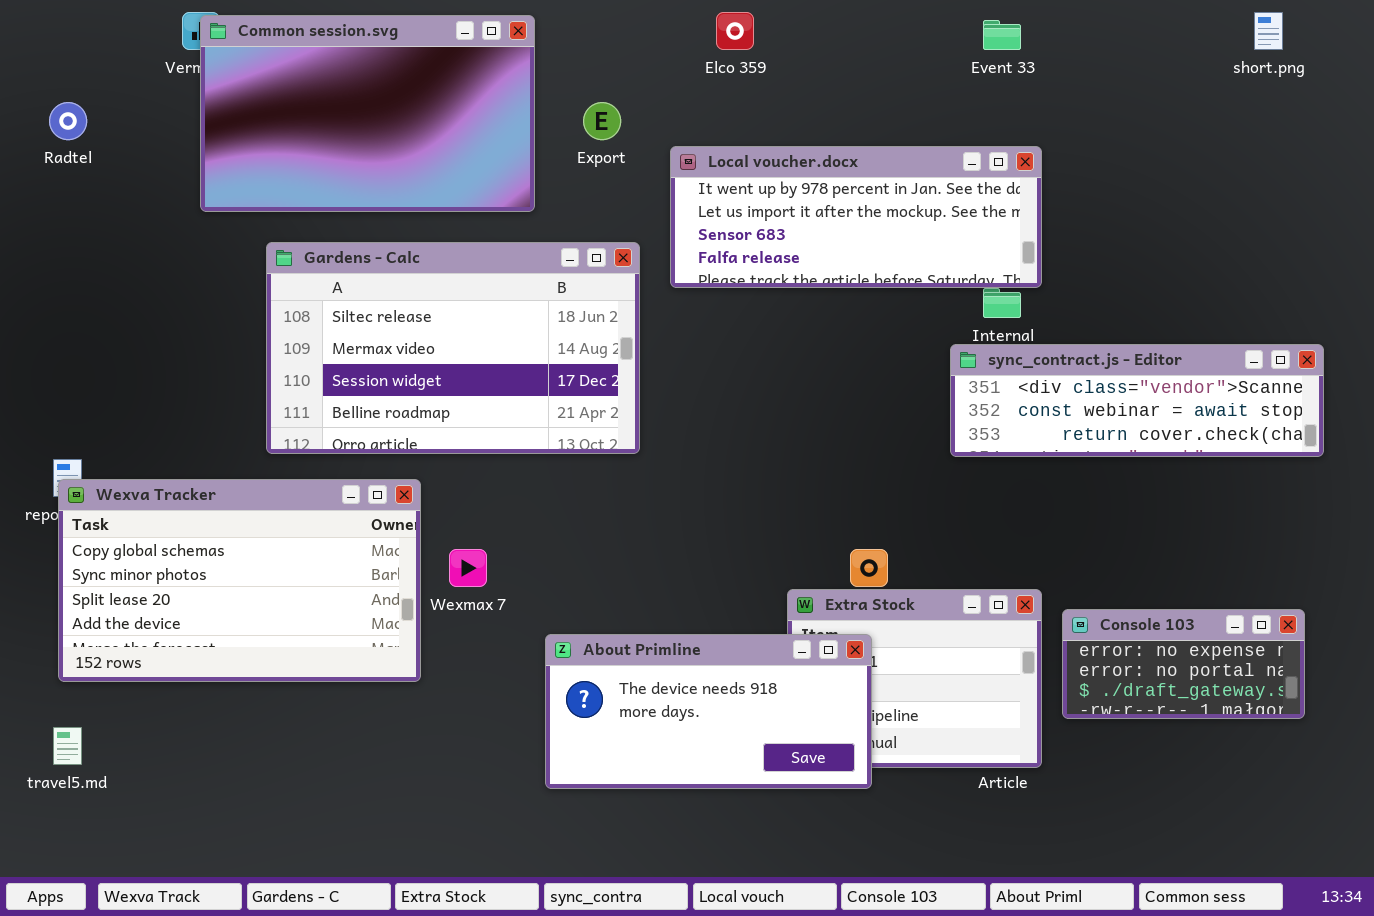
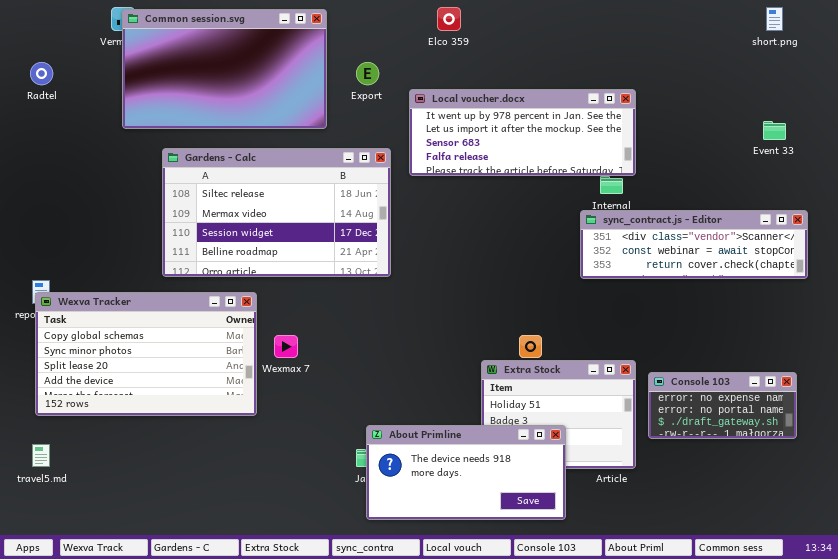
Event 33: [983,20,1021,50] -> [763,121,786,140], moved
About Primline: [545,634,872,789] -> [366,425,566,520], moved

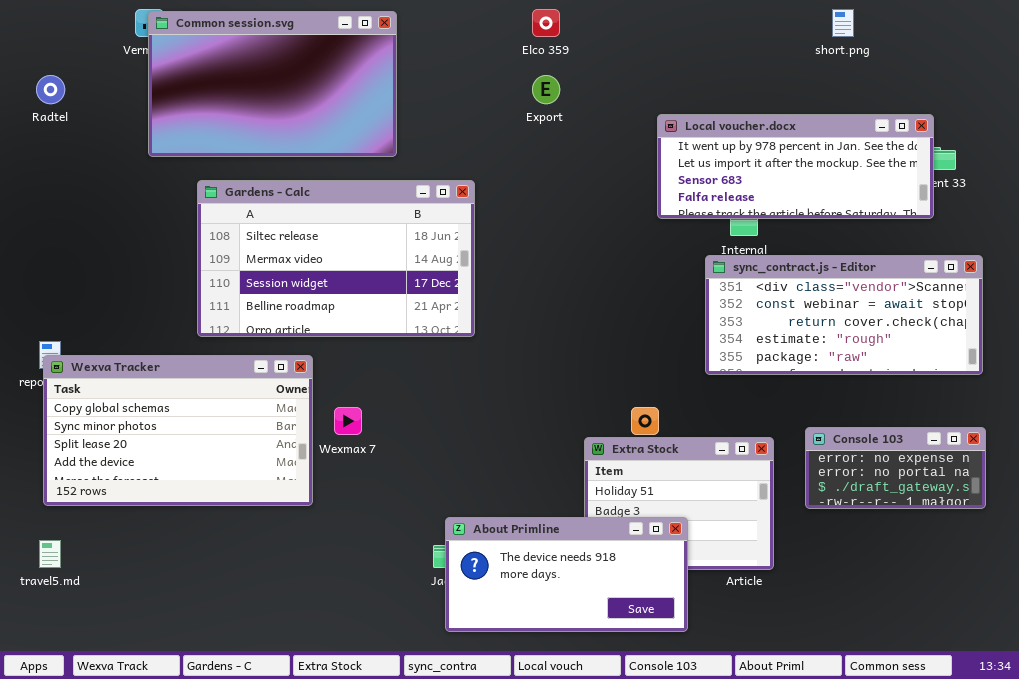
short.png: [766,7,783,31] -> [832,9,854,37], moved
Export: [356,62,379,85] -> [532,75,560,104], moved
Local voucher.docx: [409,89,636,176] -> [657,114,934,219], moved
sync_contract.js - Editor: [580,210,808,279] -> [705,255,983,375], resized
Console 103: [648,372,797,439] -> [805,427,986,509], moved

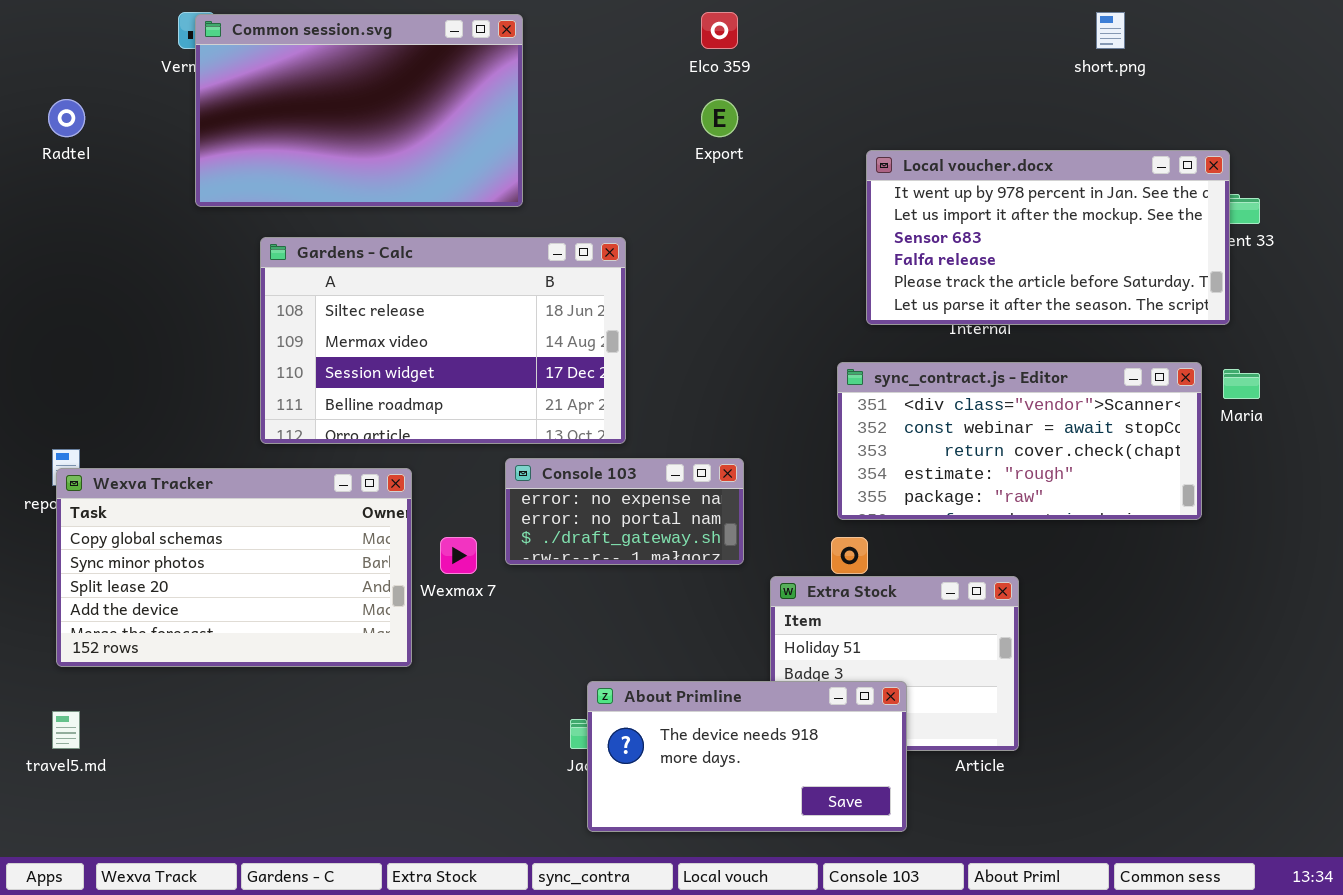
Local voucher.docx: [657,114,934,219] -> [866,150,1230,325], resized
sync_contract.js - Editor: [705,255,983,375] -> [837,362,1202,520], moved
Console 103: [805,427,986,509] -> [505,458,744,565], moved

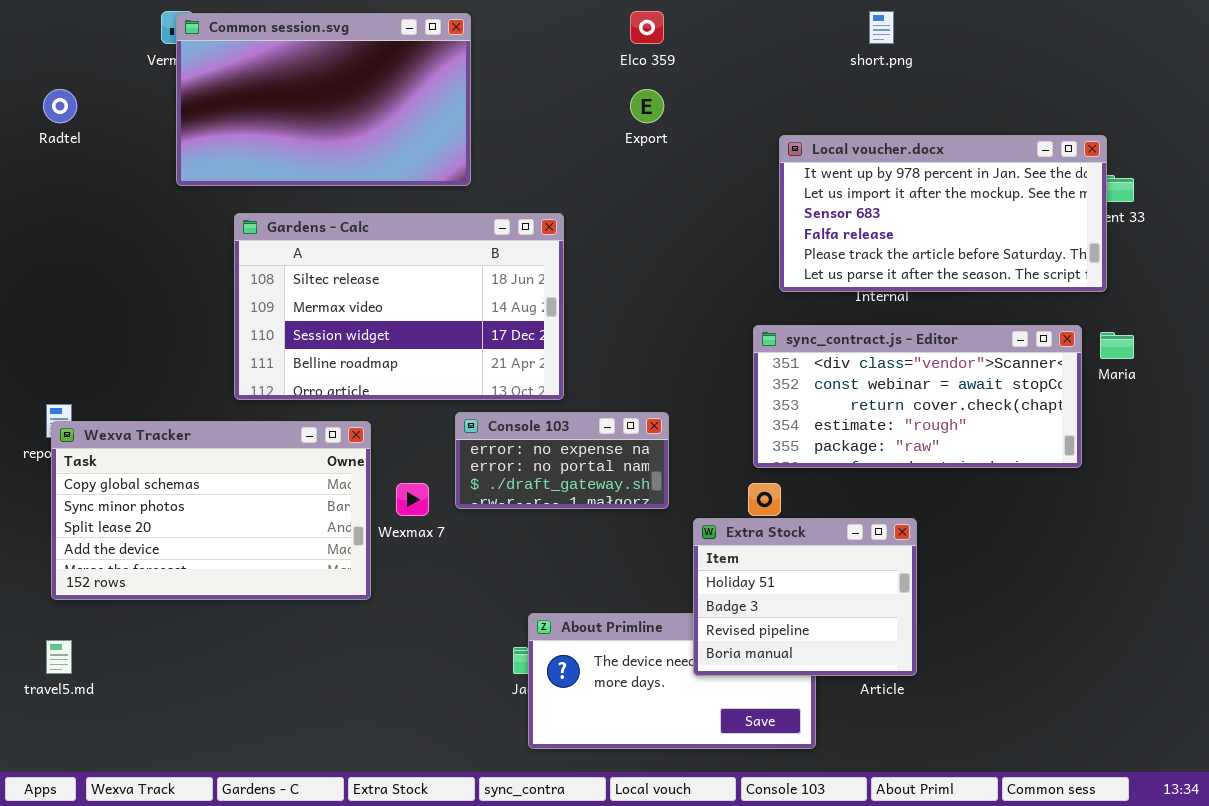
short.png: [1096,12,1125,49] -> [869,11,894,44], moved
Extra Stock: [770,576,1019,751] -> [693,518,917,676], raised

